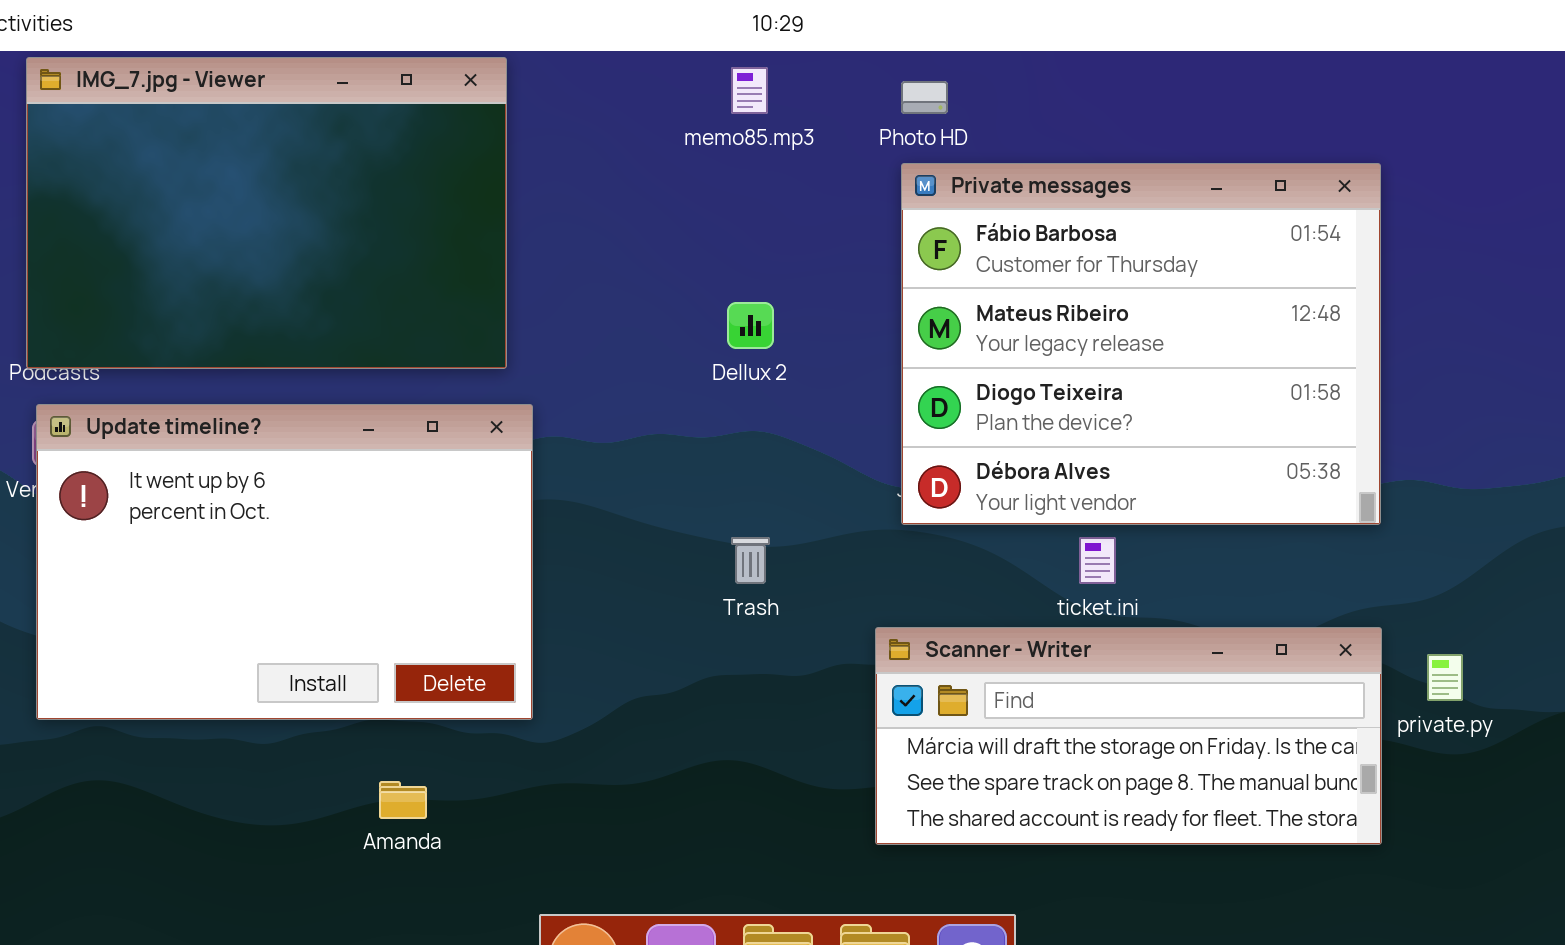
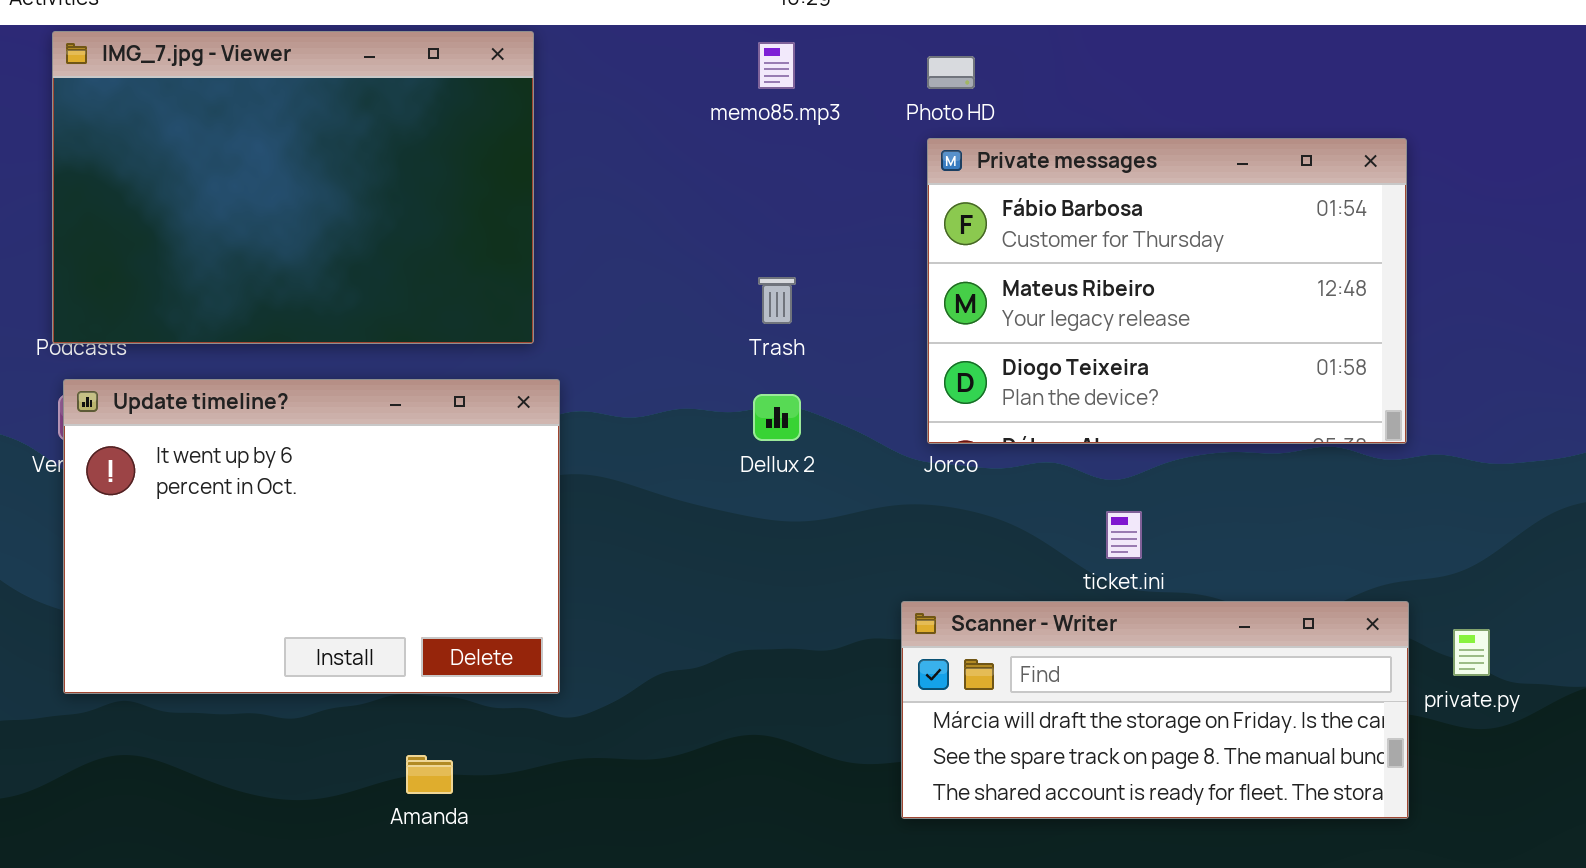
Private messages: [901,163,1381,525] -> [927,138,1407,444], resized
Dellux 2: [727,302,774,349] -> [753,394,801,441], moved
Trash: [731,537,770,584] -> [758,277,796,324], moved

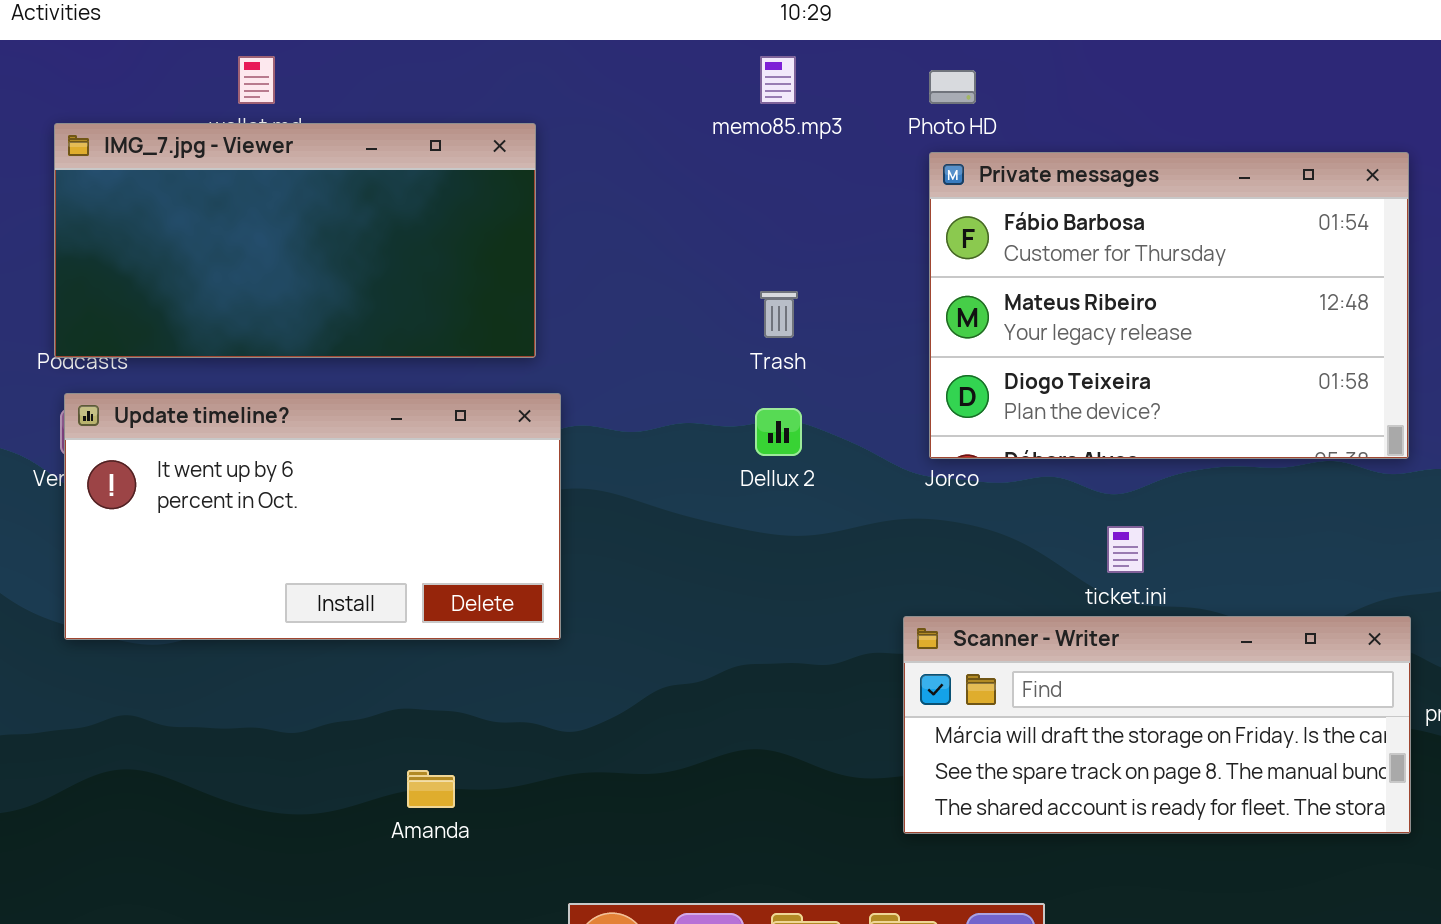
IMG_7.jpg - Viewer: [52,31,534,344] -> [54,123,536,358], resized
Update timeline?: [63,379,560,694] -> [64,393,561,640], resized

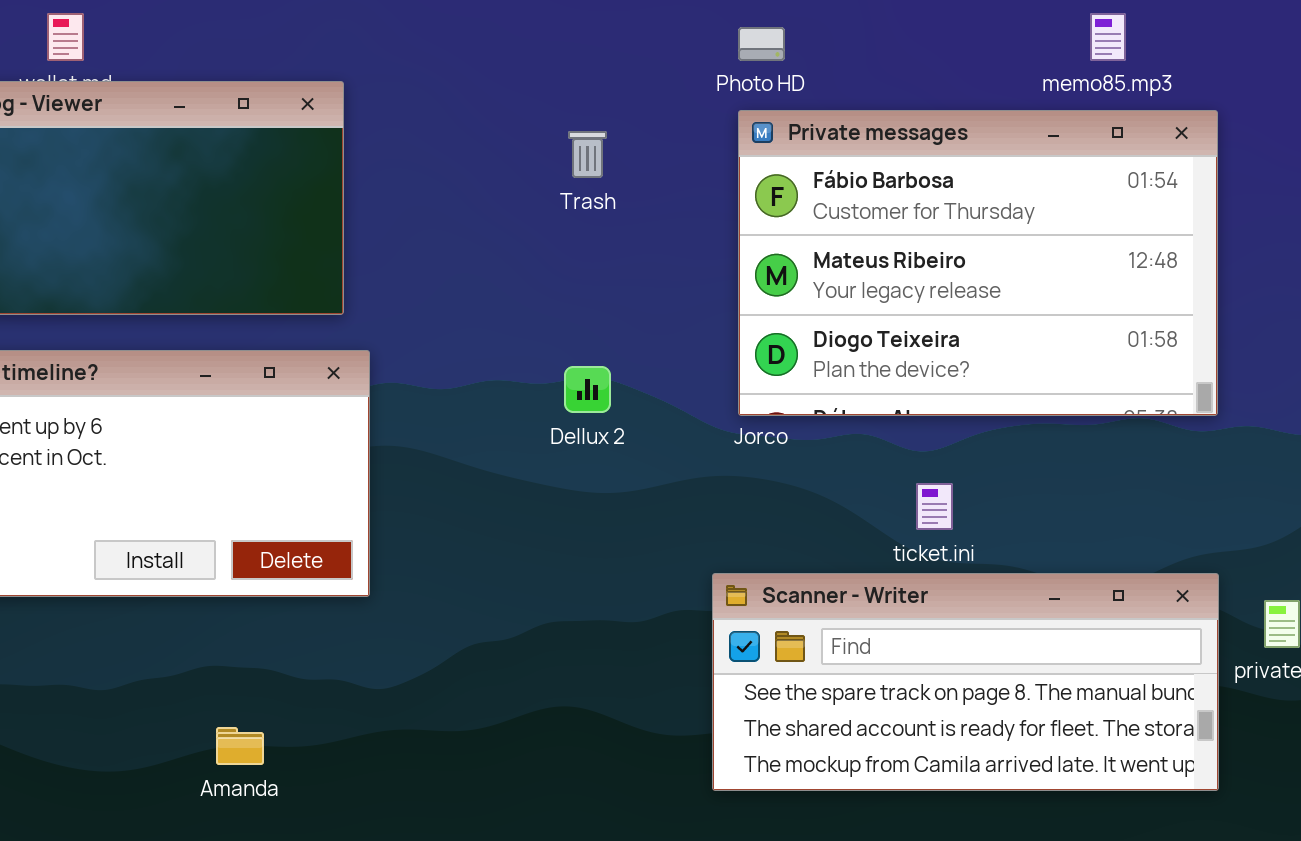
memo85.mp3: [760,56,796,104] -> [1090,13,1126,61], moved
Trash: [760,291,798,338] -> [568,131,607,178], moved
Scanner - Writer: [903,616,1411,834] -> [712,573,1219,791], scrolled down 1 row

